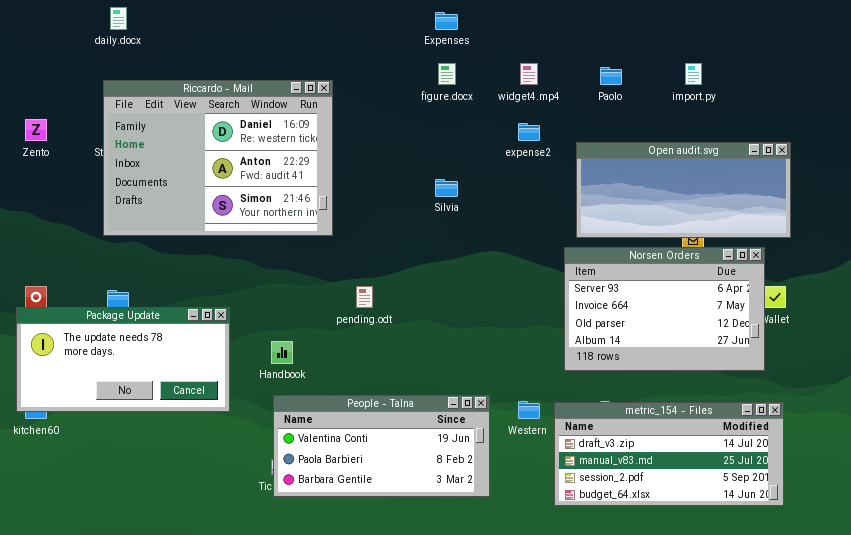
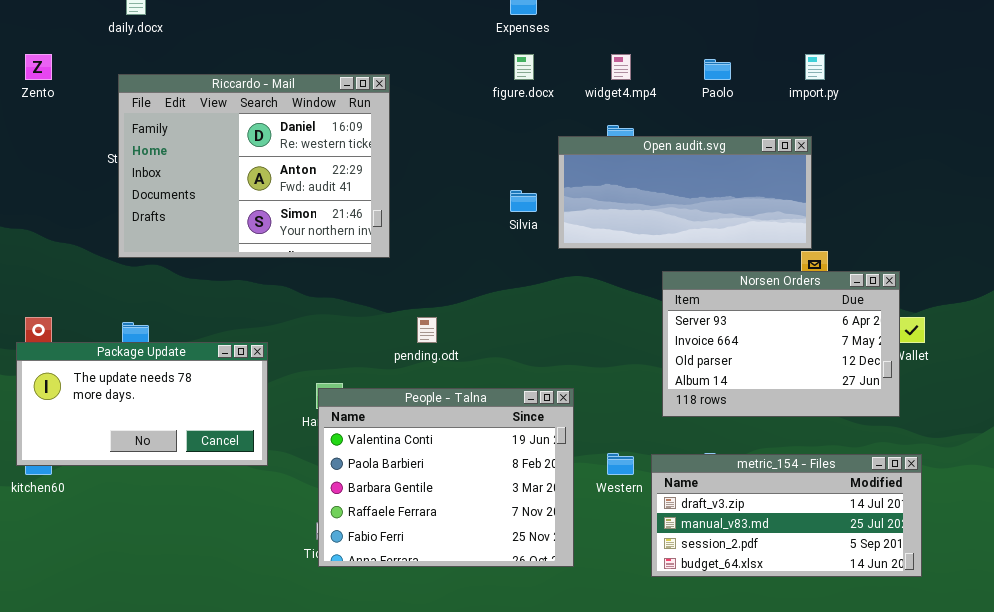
Zento: [25,119,47,141] -> [25,54,52,80], moved
Open audit.svg: [576,142,791,238] -> [558,136,812,249], moved
People - Talna: [273,395,490,497] -> [318,388,574,567], resized

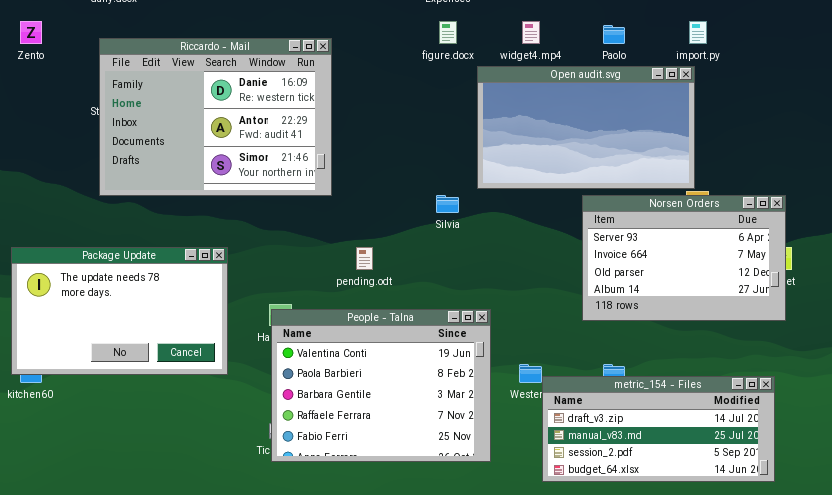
Open audit.svg: [558,136,812,249] -> [477,66,695,189], resized
Silvia: [510,190,537,212] -> [436,195,459,213], moved
Norsen Orders: [662,271,900,417] -> [582,195,786,321], moved
Package Update: [16,342,268,466] -> [11,247,228,375], resized
metric_154 - Files: [651,454,922,577] -> [542,376,775,482], moved

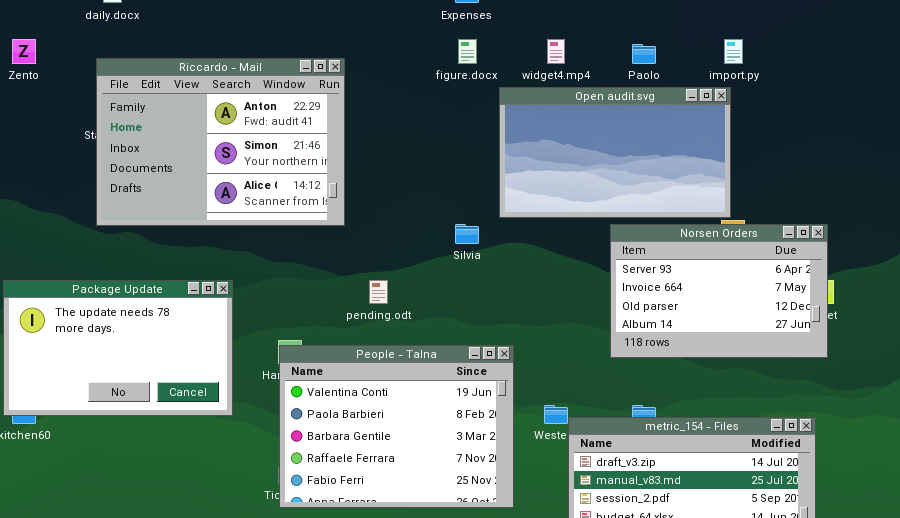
Riccardo - Mail: [99,38,332,196] -> [96,58,345,226], scrolled down 1 row

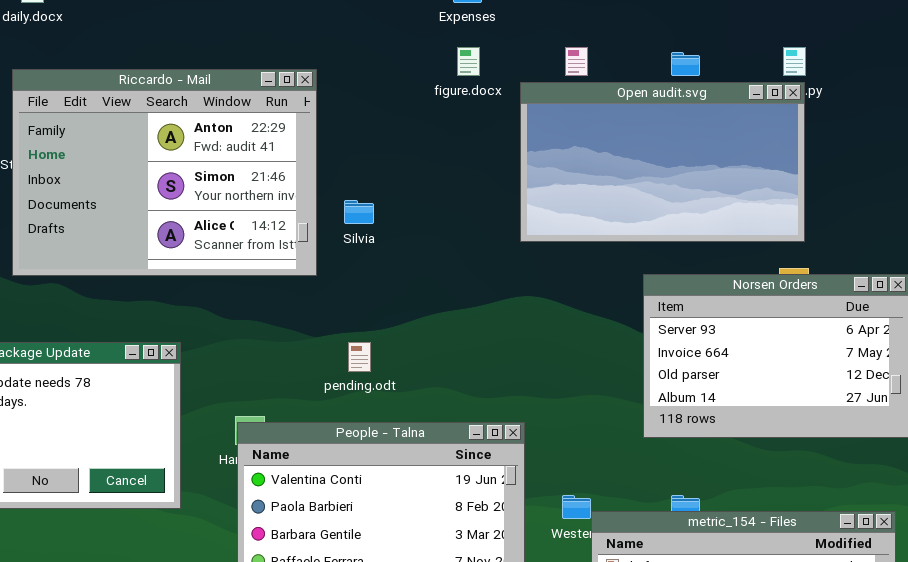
Open audit.svg: [499,87,731,218] -> [520,82,805,242], moved
Silvia: [455,224,479,244] -> [344,200,374,224], moved

